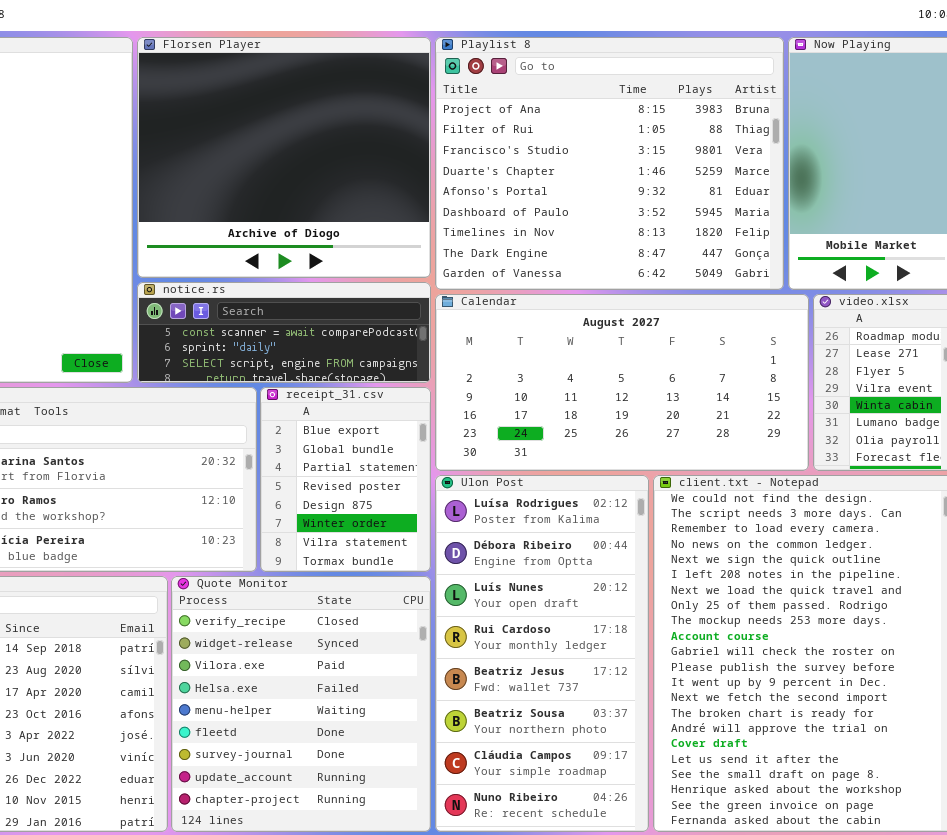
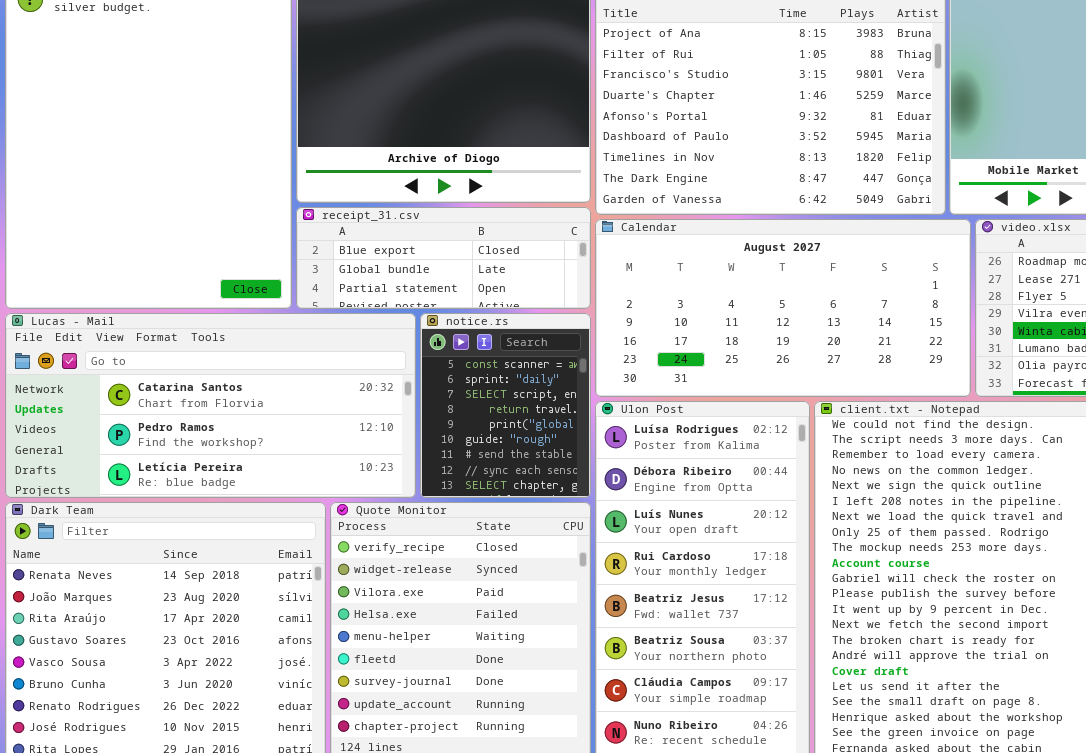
notice.rs: [137,282,431,383] -> [420,313,591,498], moved, resized
receipt_31.csv: [260,387,431,572] -> [296,207,591,309], moved, resized

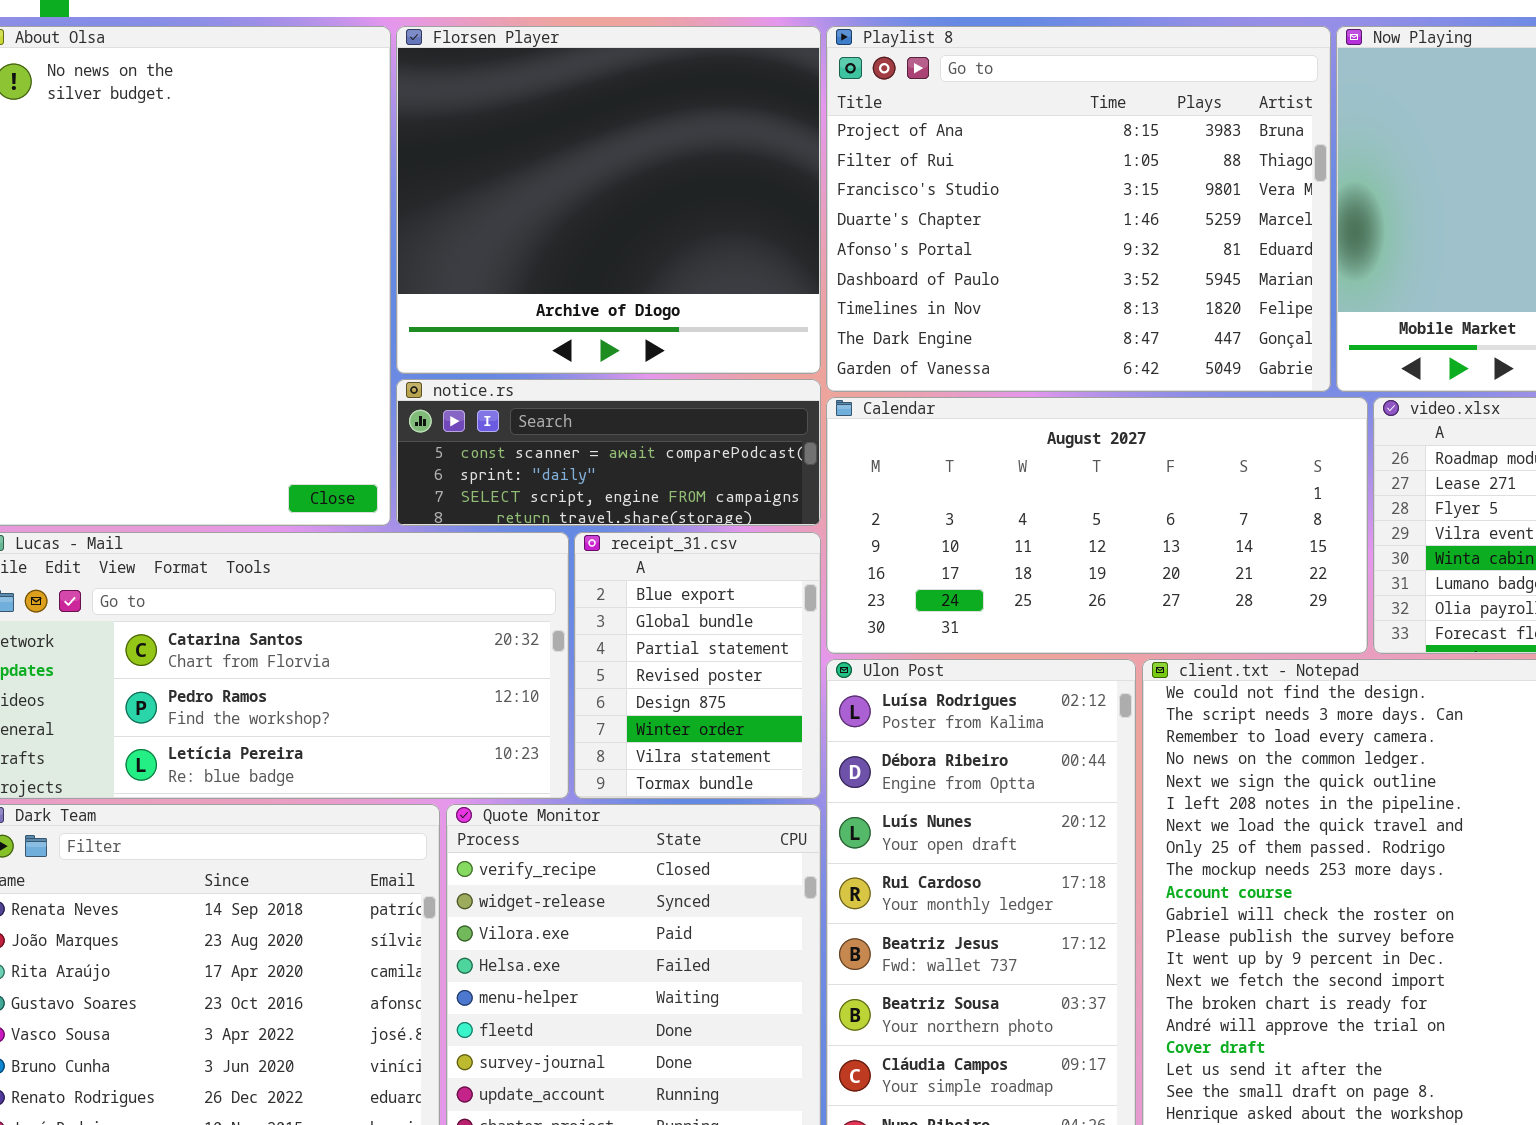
receipt_31.csv: [296,207,591,309] -> [574,532,821,799], moved, resized
notice.rs: [420,313,591,498] -> [396,379,821,526], moved, resized

